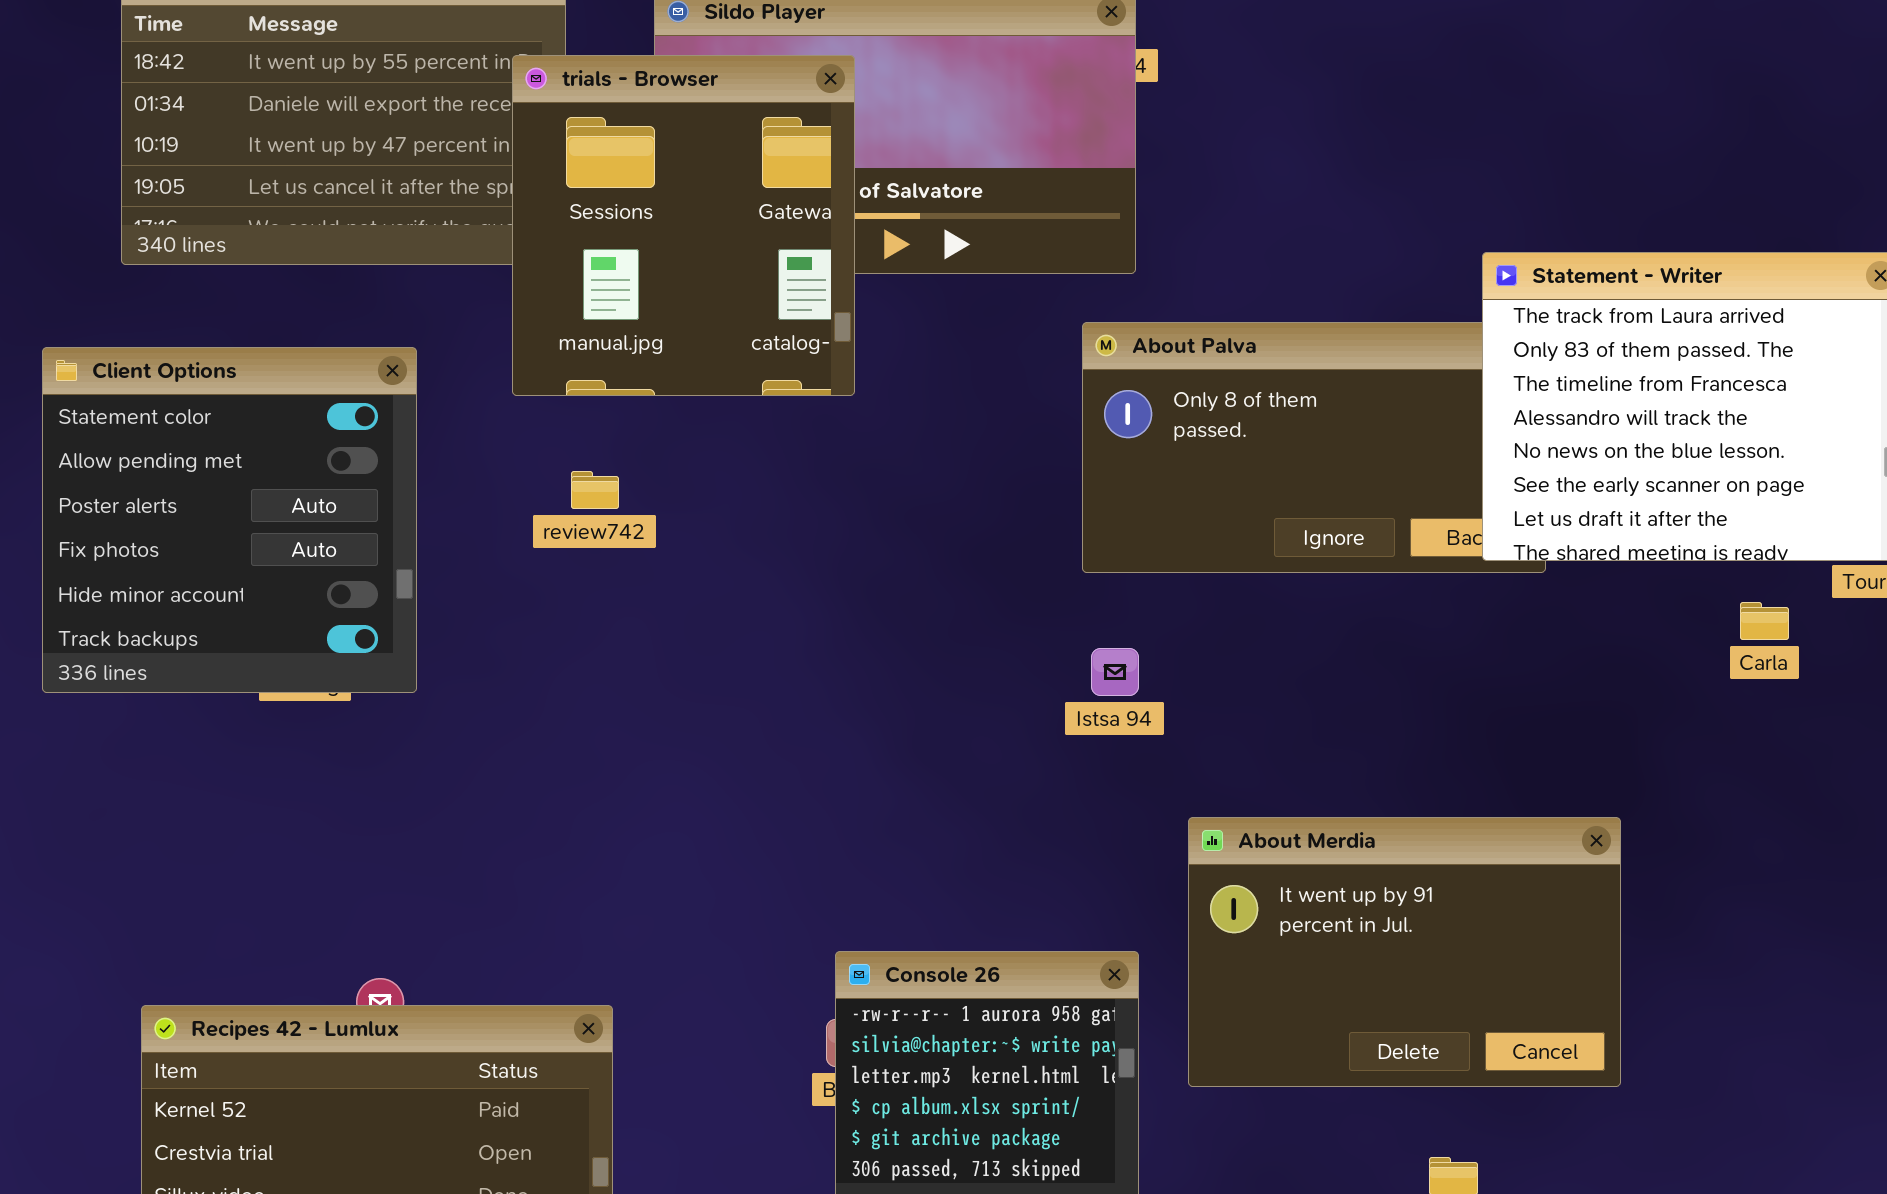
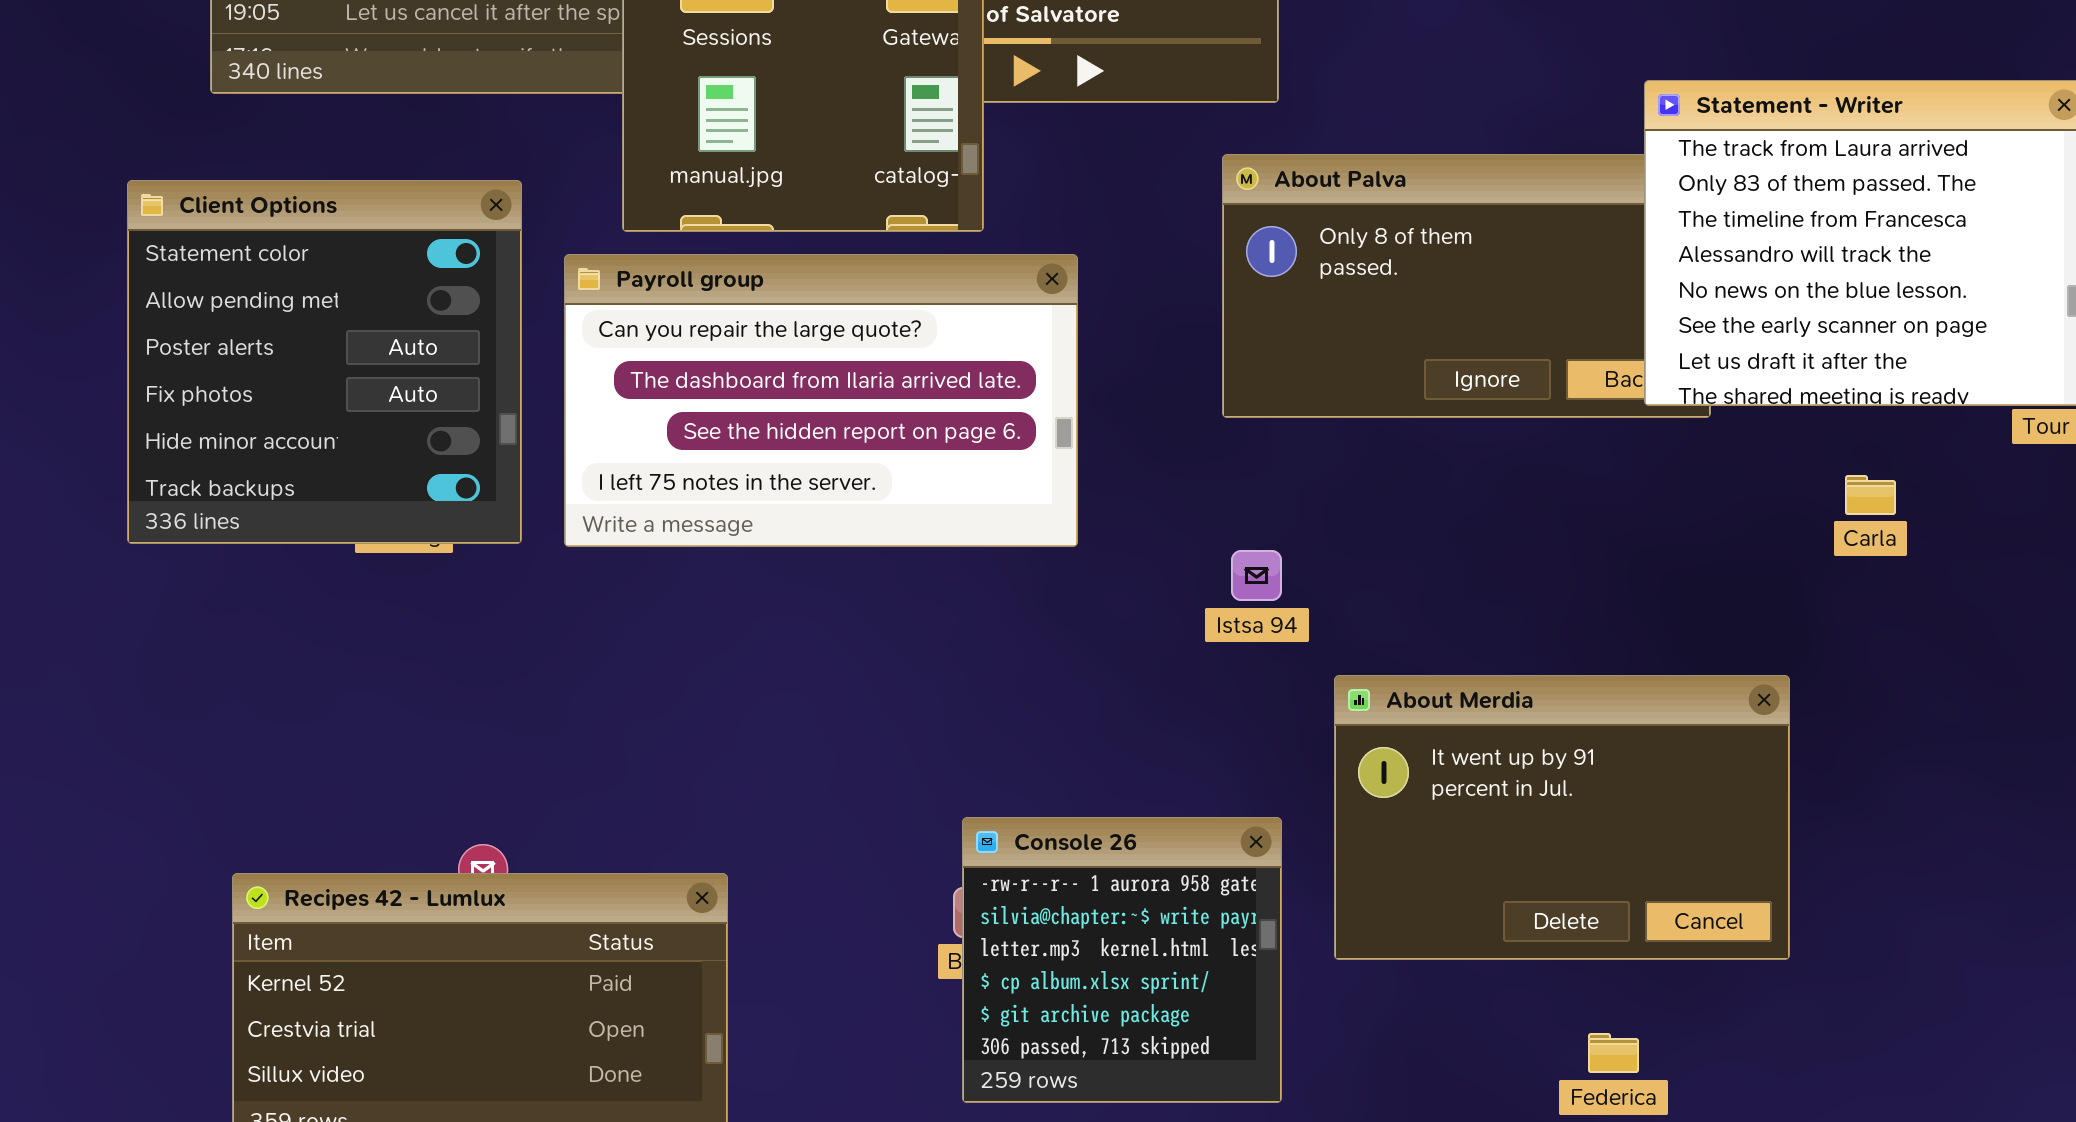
Payroll group: none -> [564,254,1078,547], opened
Carla: [1740,602,1789,640] -> [1845,475,1896,515], moved
Istsa 94: [1091,648,1139,696] -> [1231,550,1282,601], moved

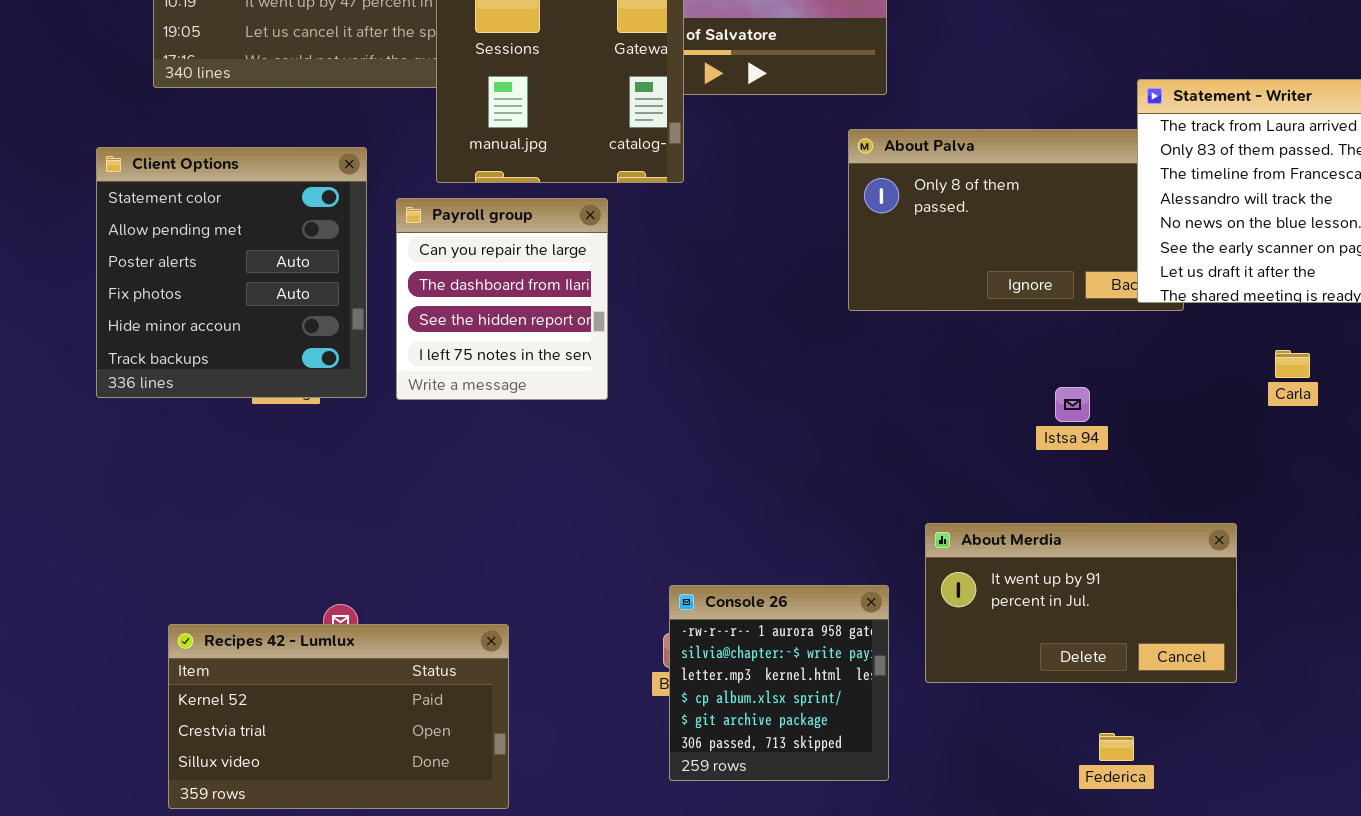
Payroll group: [564,254,1078,547] -> [396,198,608,400], resized
Istsa 94: [1231,550,1282,601] -> [1055,387,1090,422], moved
About Merdia: [1334,675,1790,960] -> [925,523,1237,683], resized

